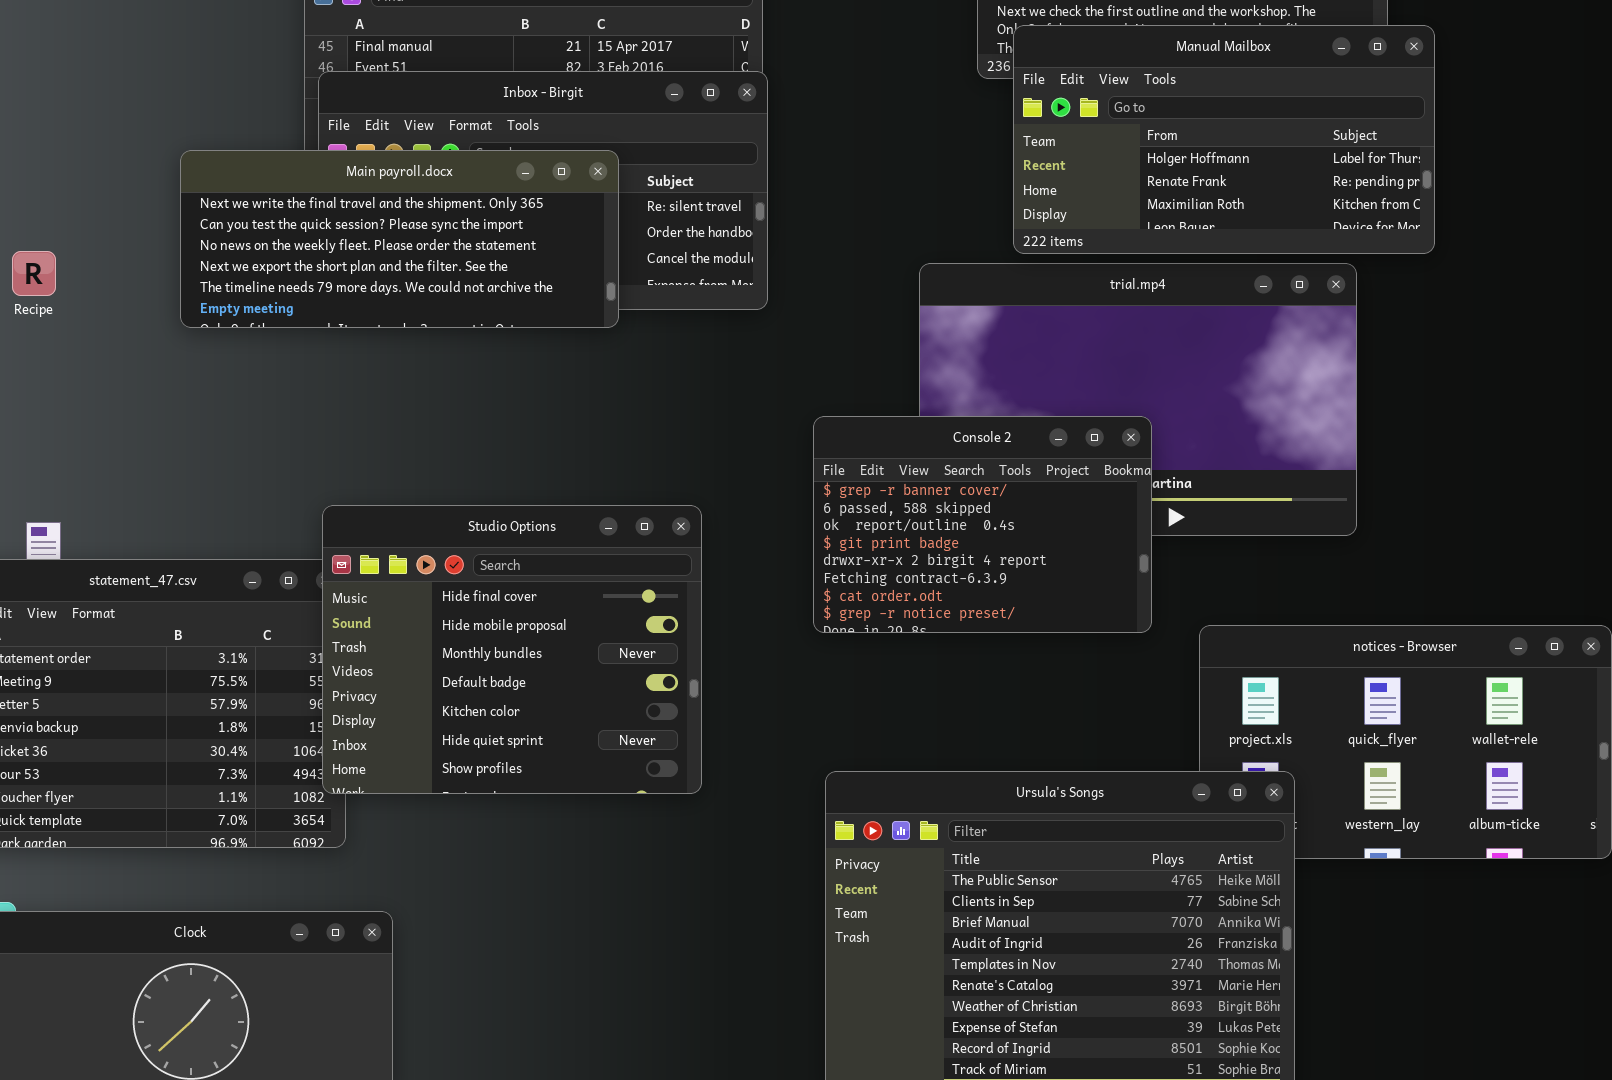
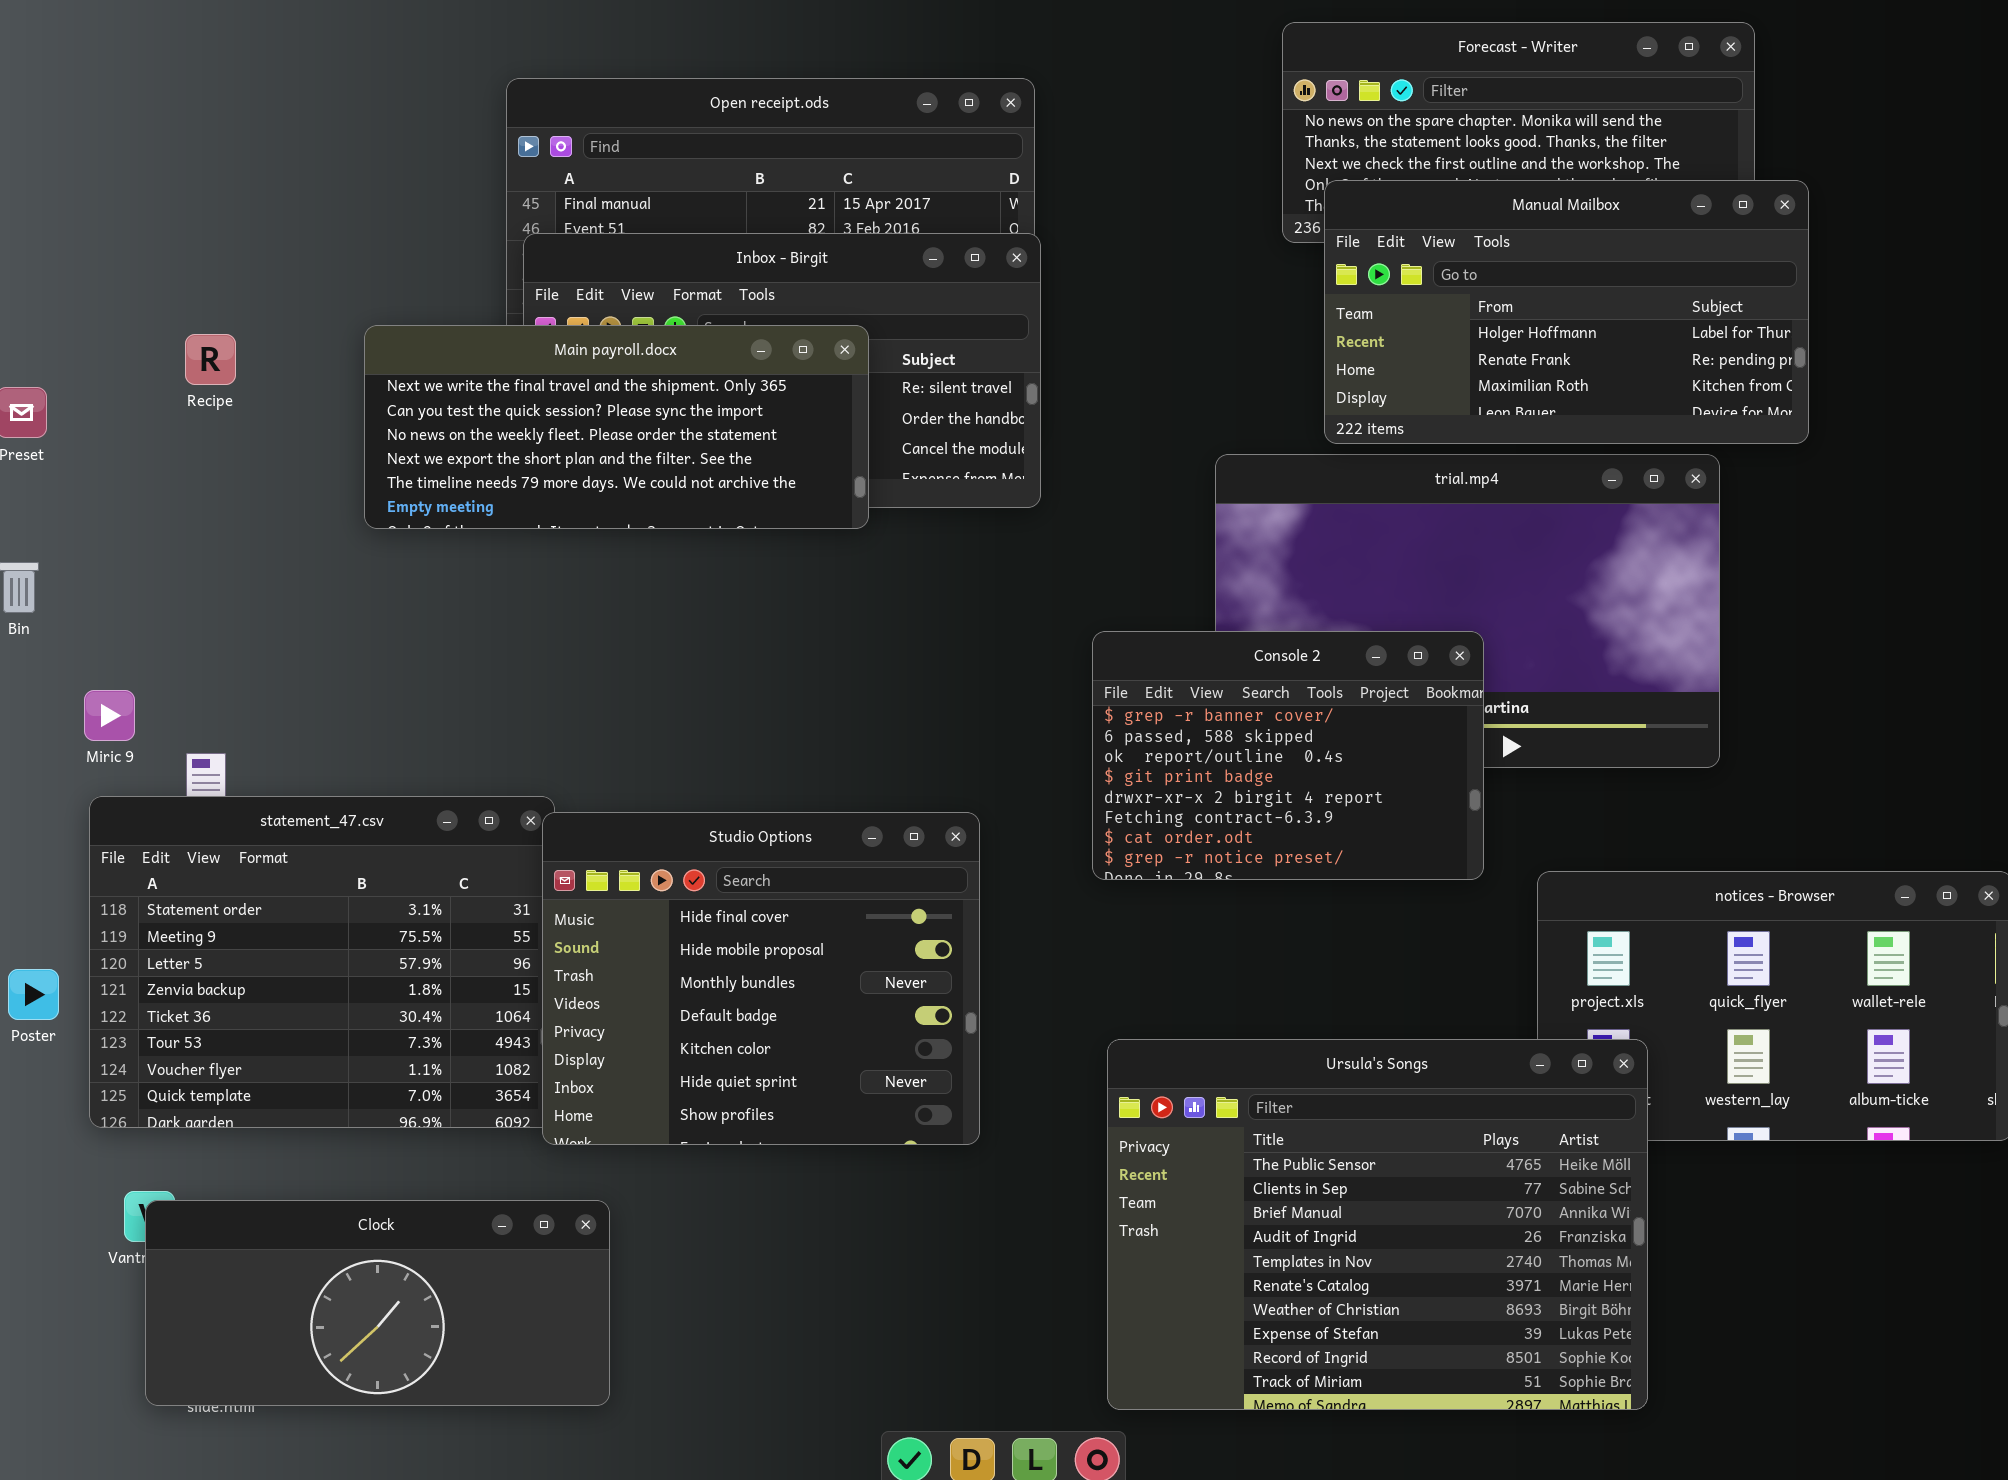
Recipe: [12,251,56,296] -> [185,334,236,385], moved
Studio Options: [322,505,702,794] -> [542,812,980,1145], moved

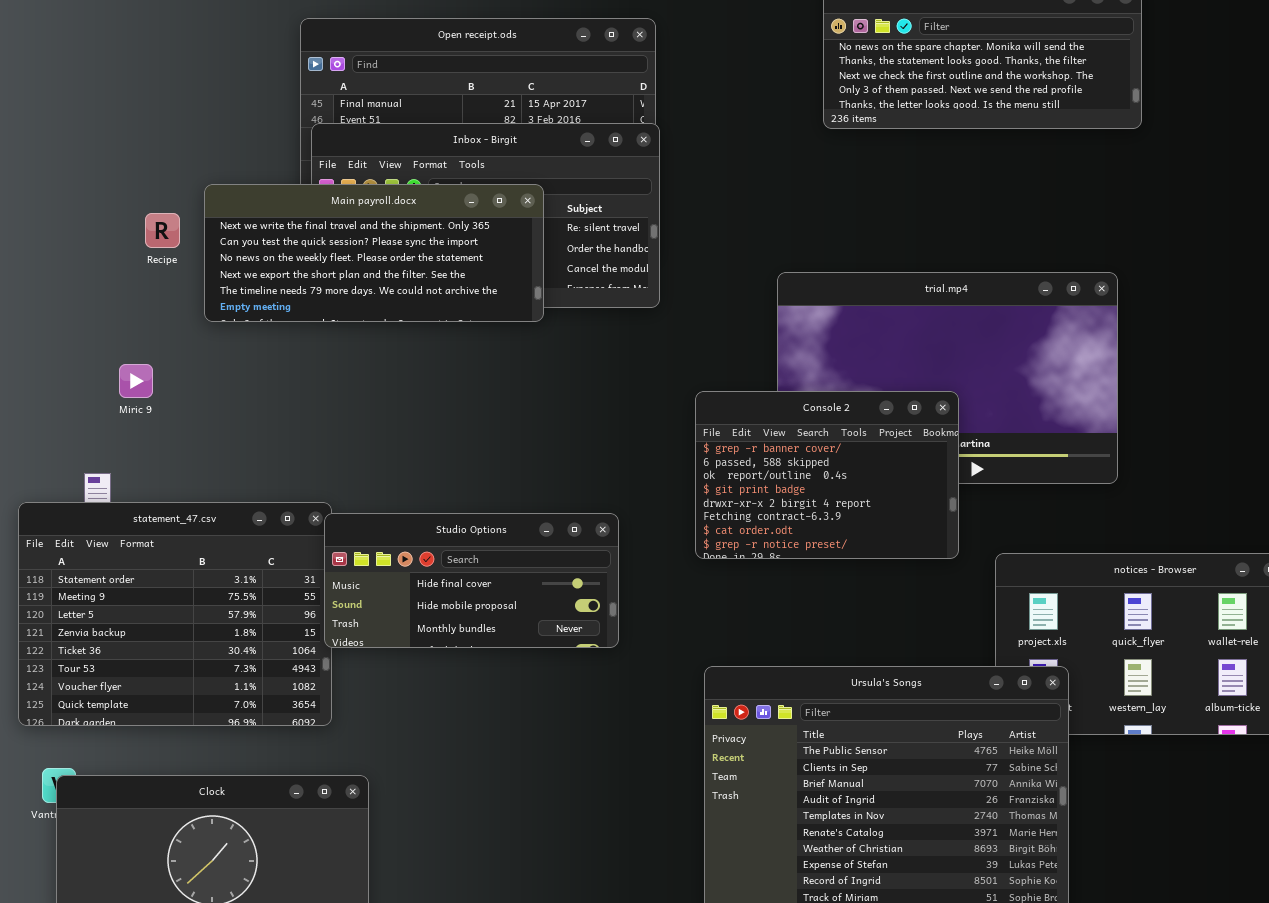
Manual Mailbox: [1324,180,1809,444] -> none, closed
Recipe: [185,334,236,385] -> [145,213,180,248], moved
Miric 9: [84,690,135,741] -> [119,364,153,398], moved
Studio Options: [542,812,980,1145] -> [324,513,619,648], resized

